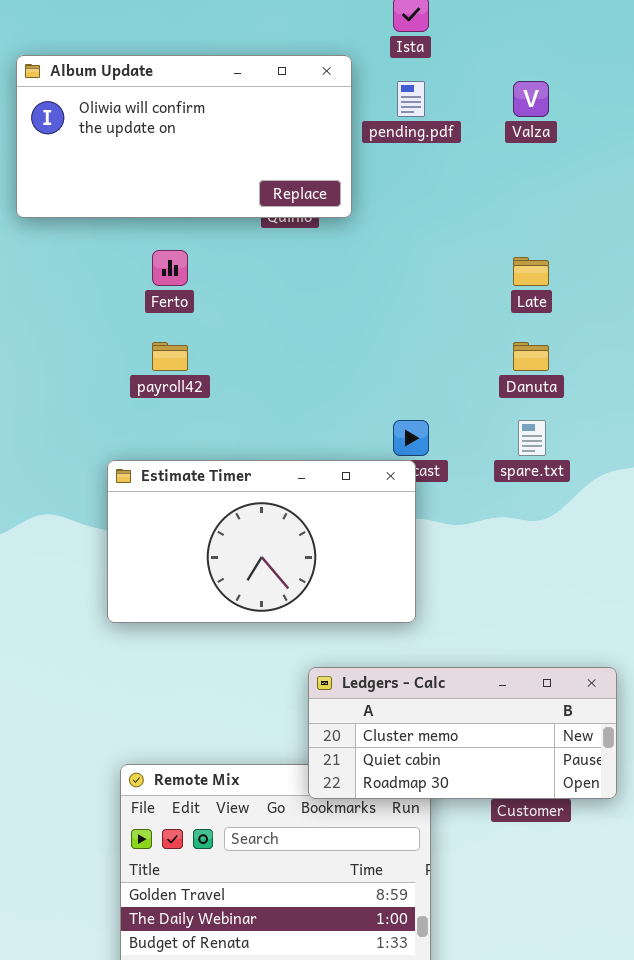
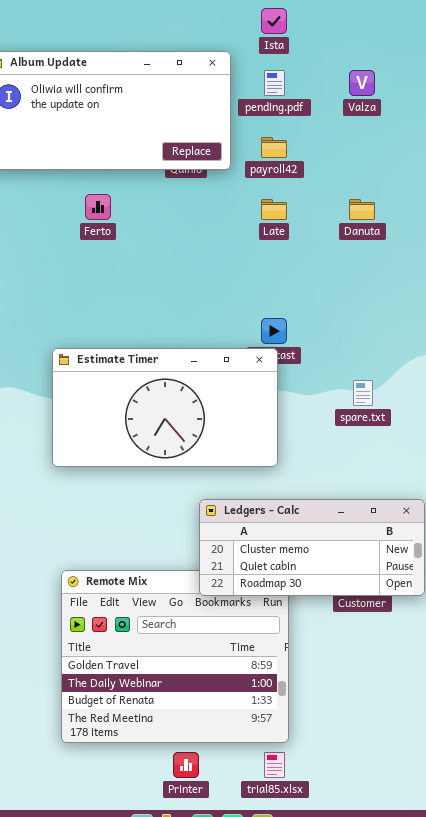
Late: [513,257,549,286] -> [261,199,287,220], moved
payroll42: [152,342,188,371] -> [261,137,287,158], moved
Danuta: [513,342,549,371] -> [349,199,375,220], moved
spare.txt: [518,420,546,456] -> [353,380,373,406], moved

